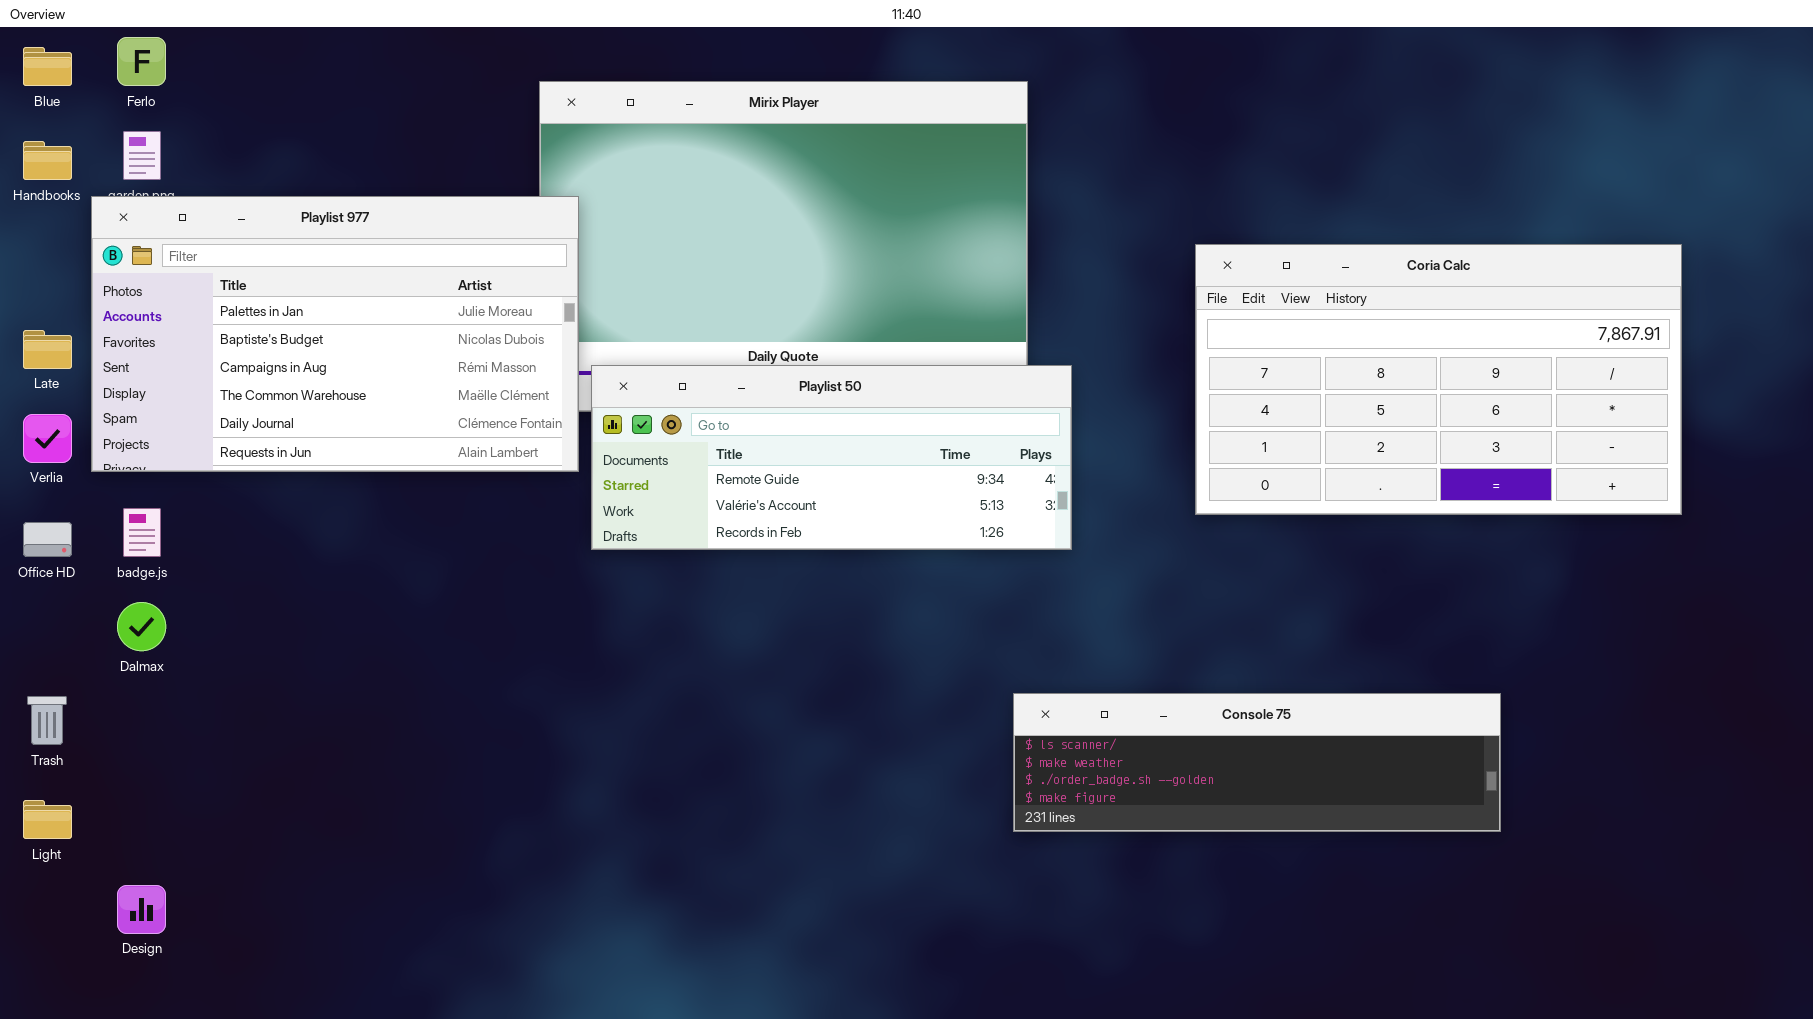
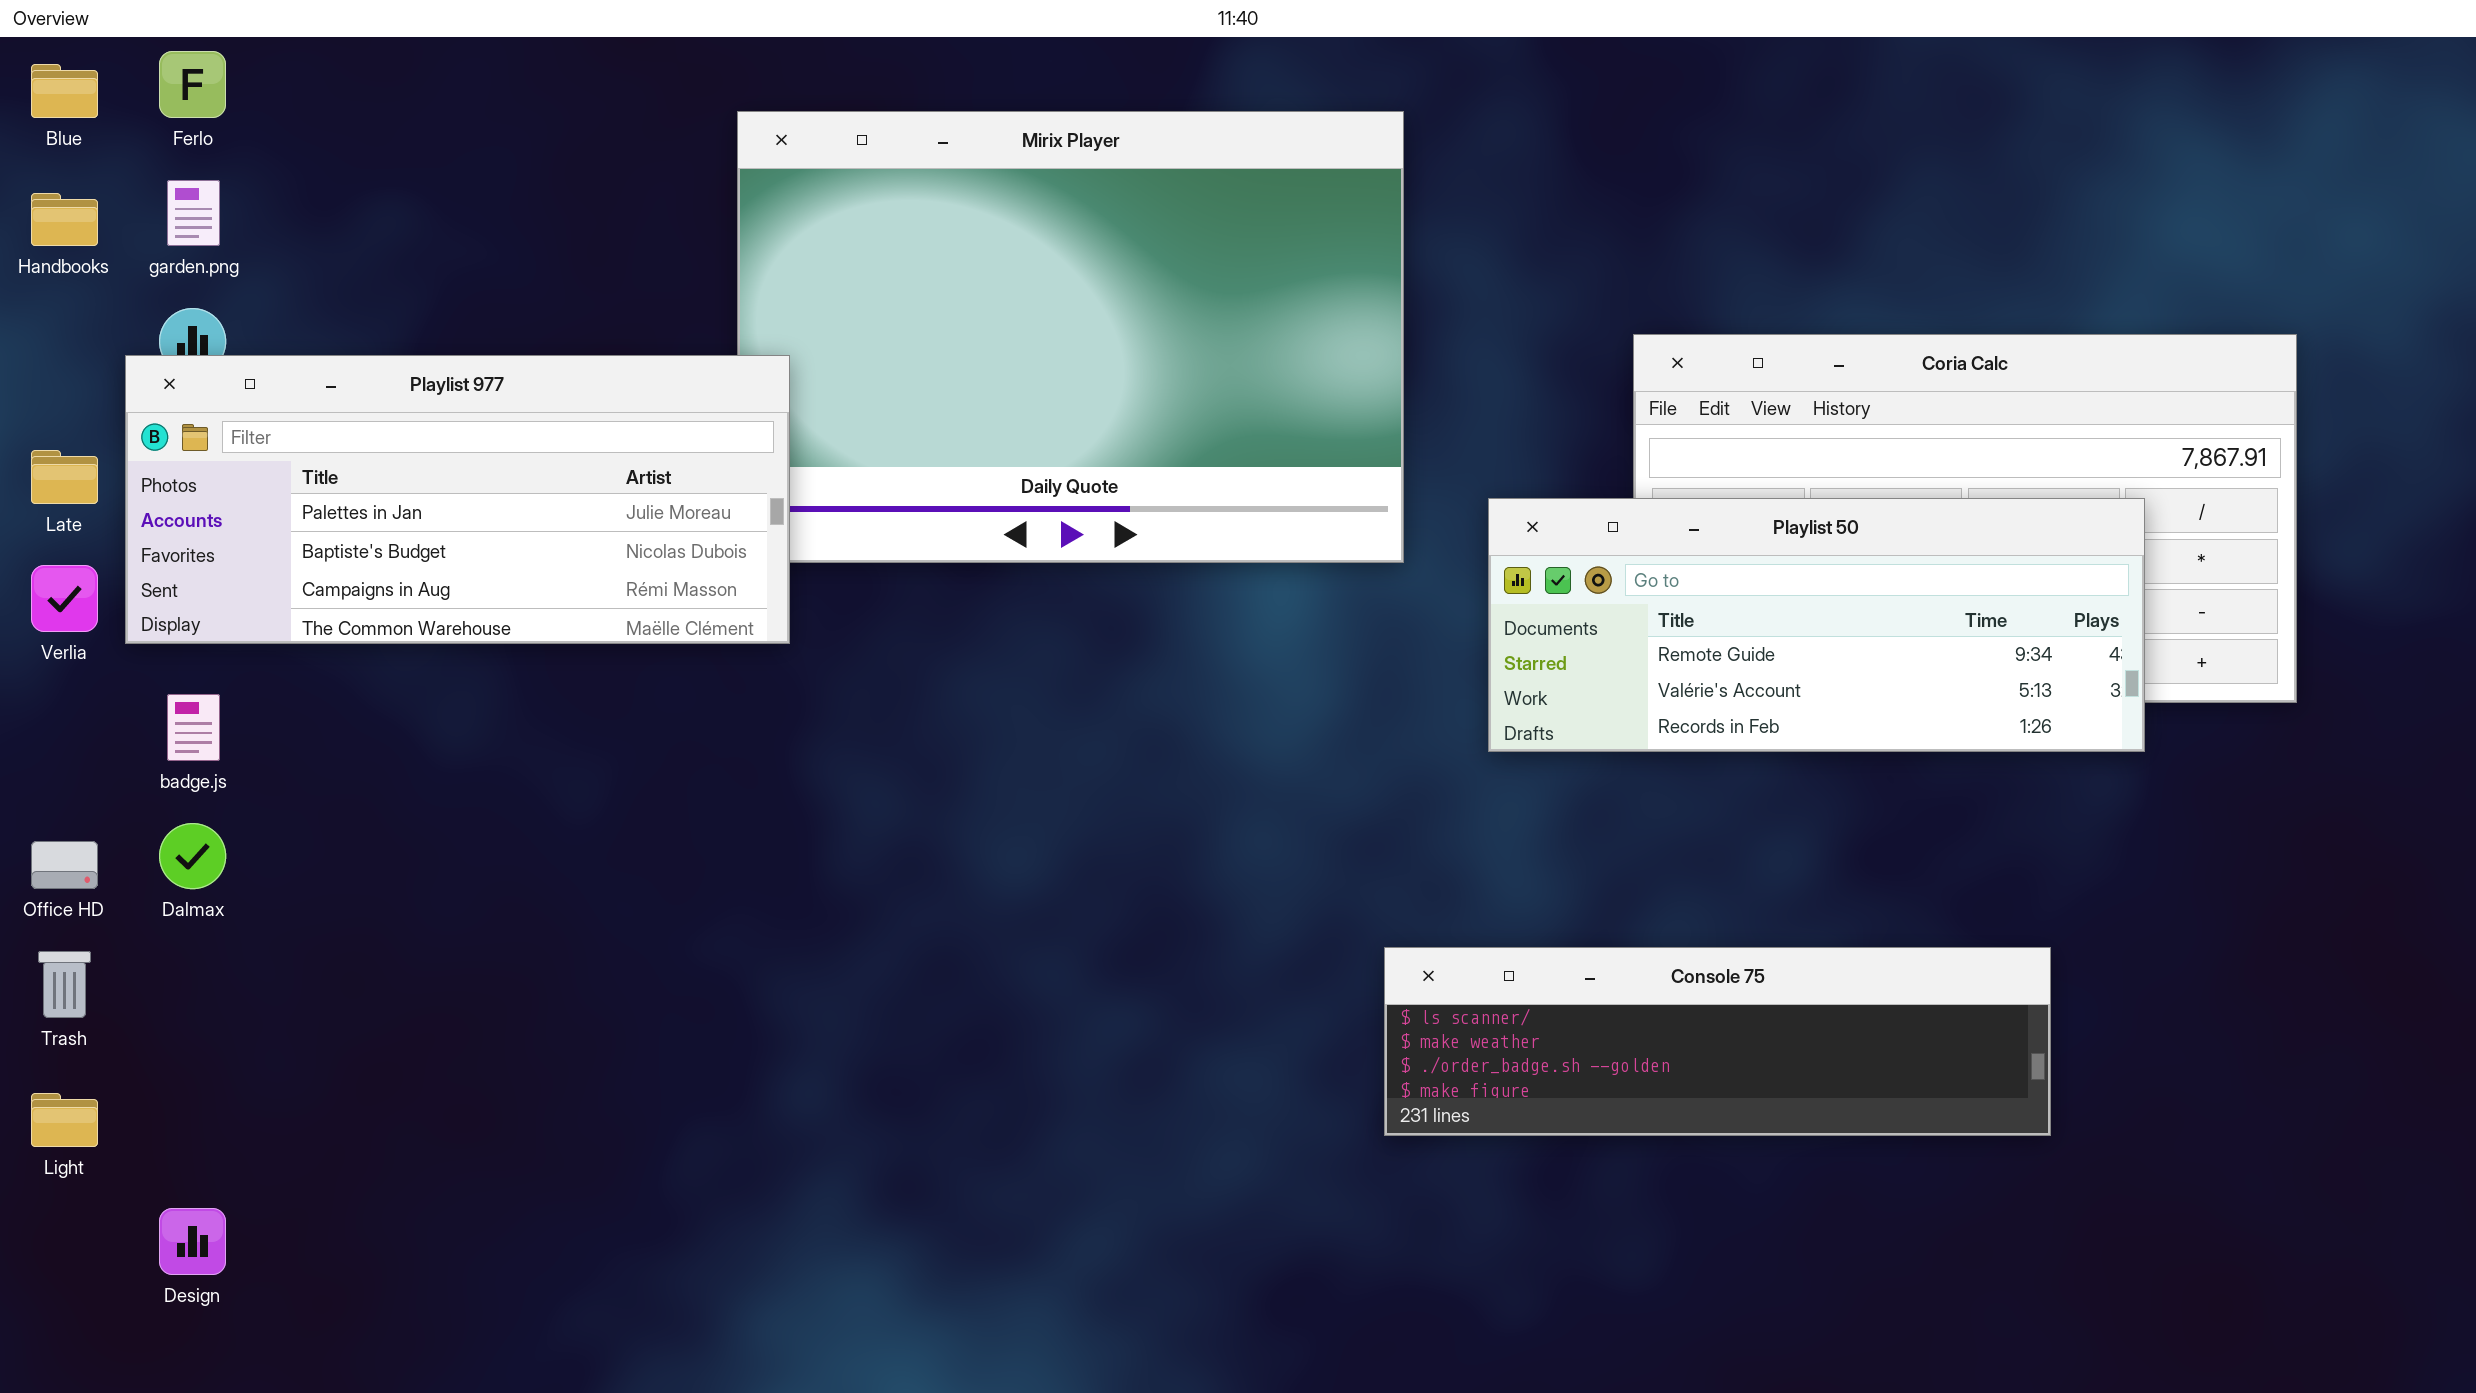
Playlist 977: [91,196,579,472] -> [125,355,790,644], resized
Playlist 50: [591,365,1072,550] -> [1488,498,2145,752], moved
Office HD: [23,522,72,557] -> [31,841,98,889], moved

